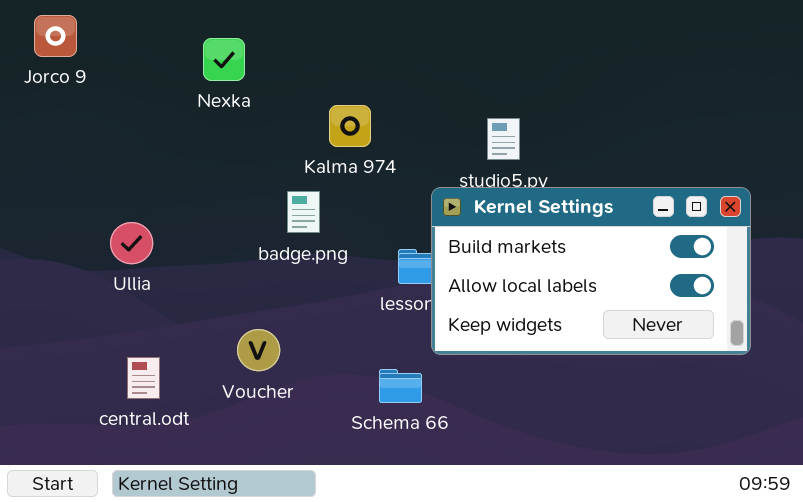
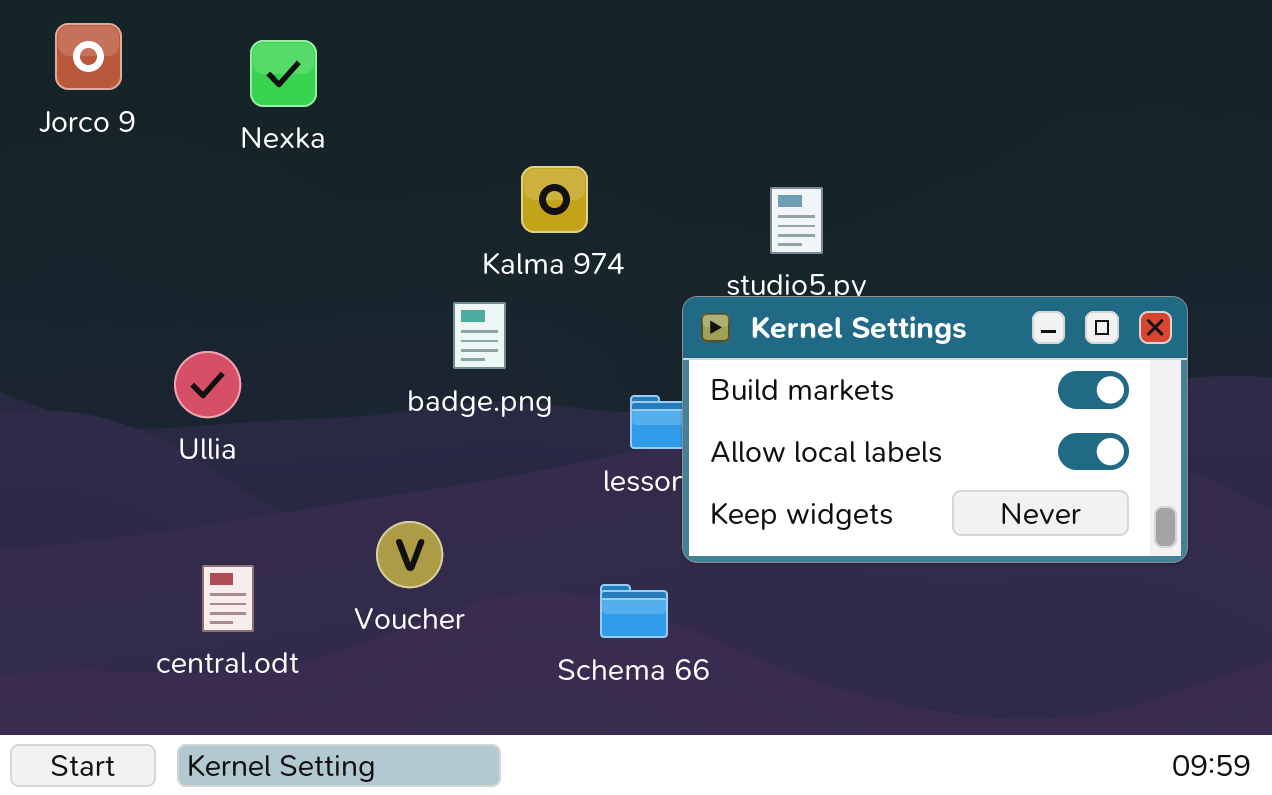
Nexka: [203,38,245,81] -> [250,40,317,107], moved

